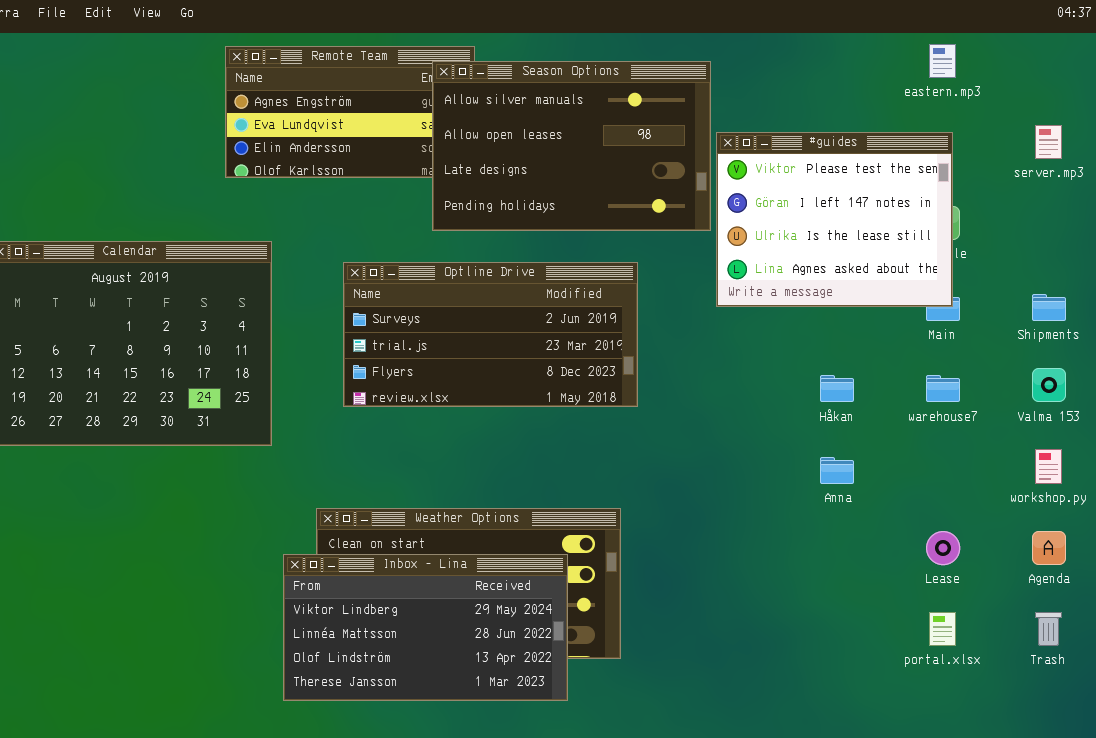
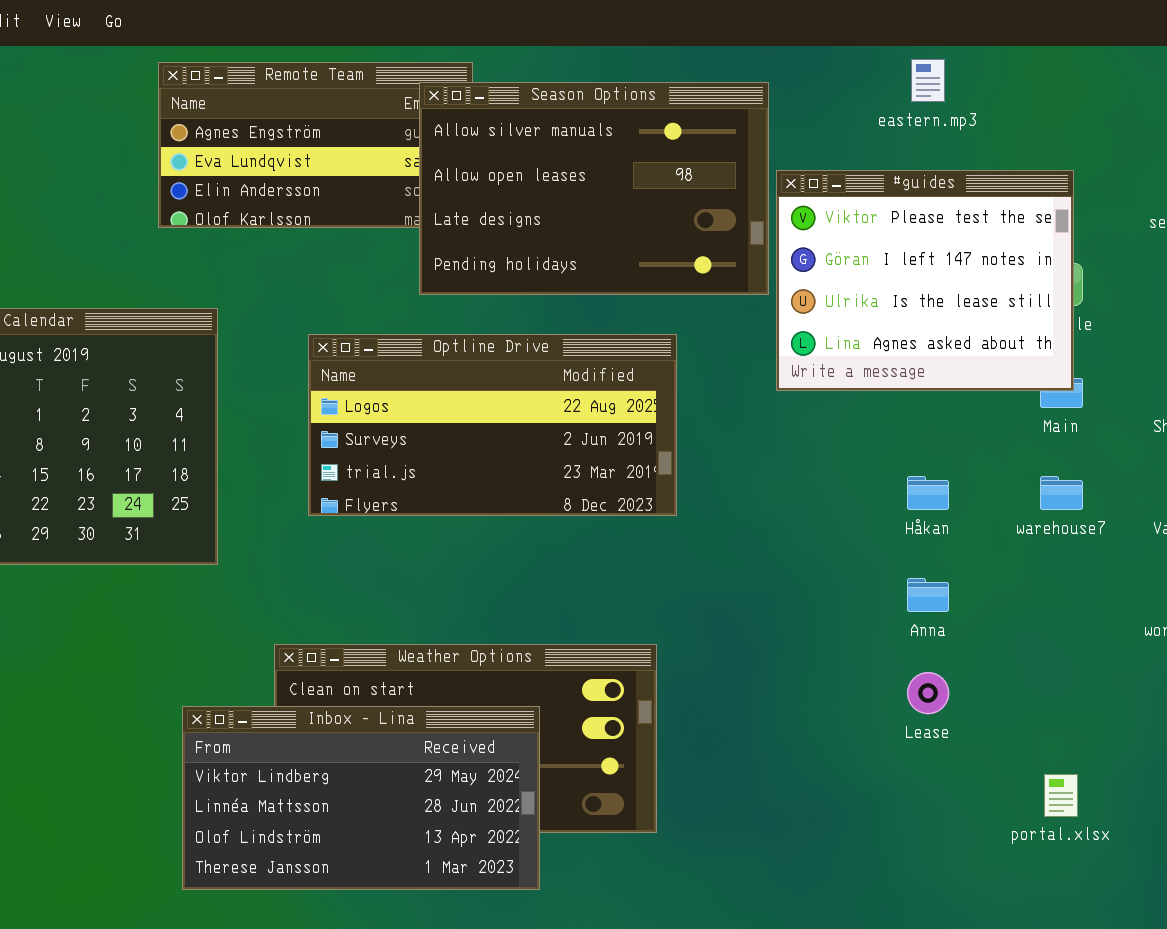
eastern.mp3: [929,44,956,78] -> [911,59,945,102], moved
Optline Drive: [343,262,638,407] -> [308,334,677,516], scrolled up 1 row
Lease: [926,531,960,565] -> [907,672,949,714], moved
Inbox - Lina: [283,554,568,701] -> [182,706,540,890], moved

